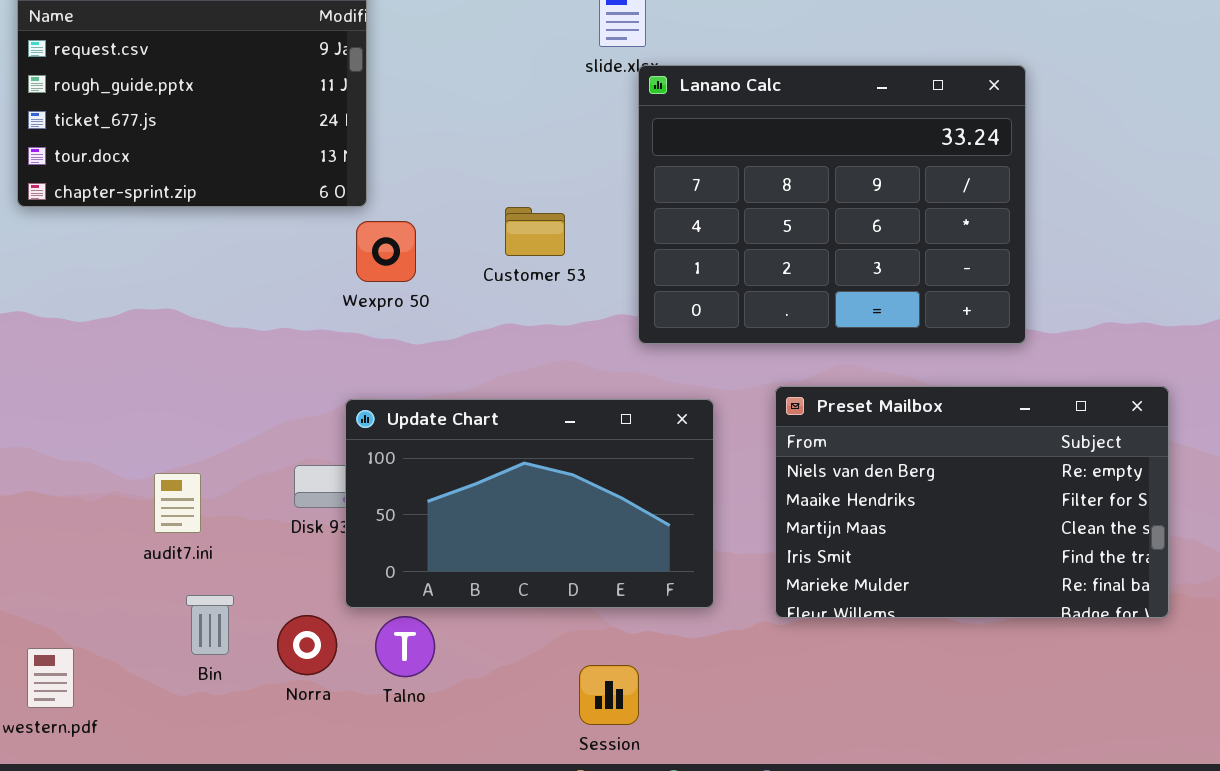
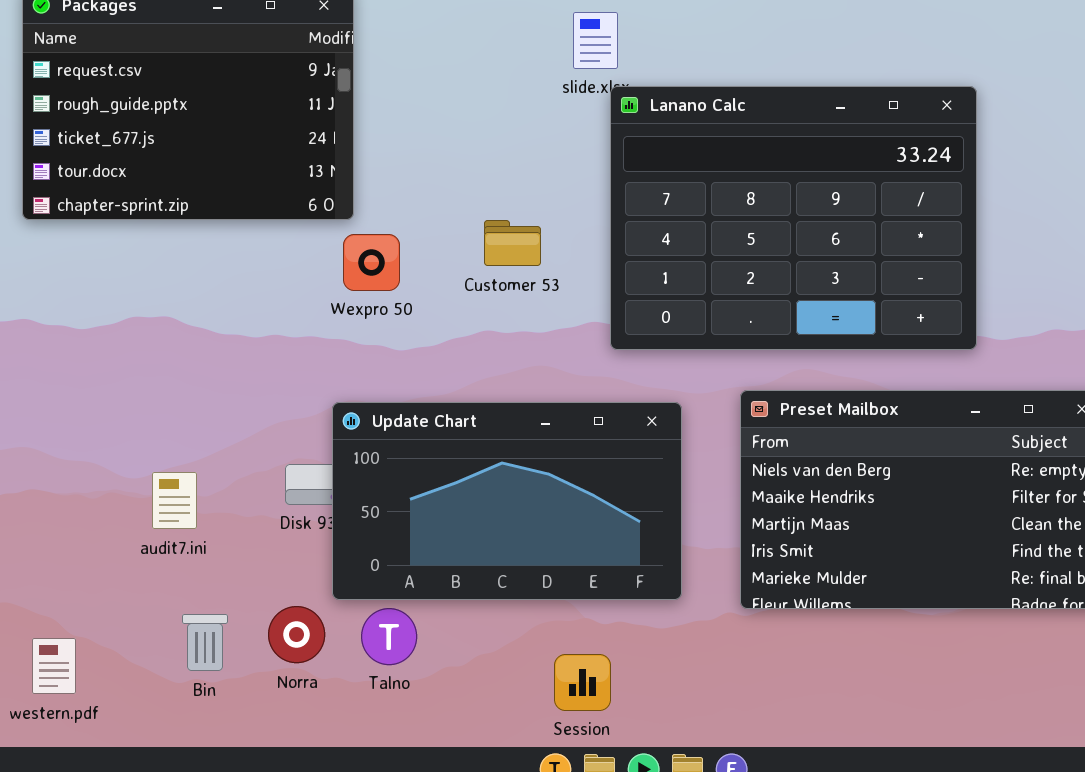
Bin: [186,595,234,655] -> [182,614,228,671], moved

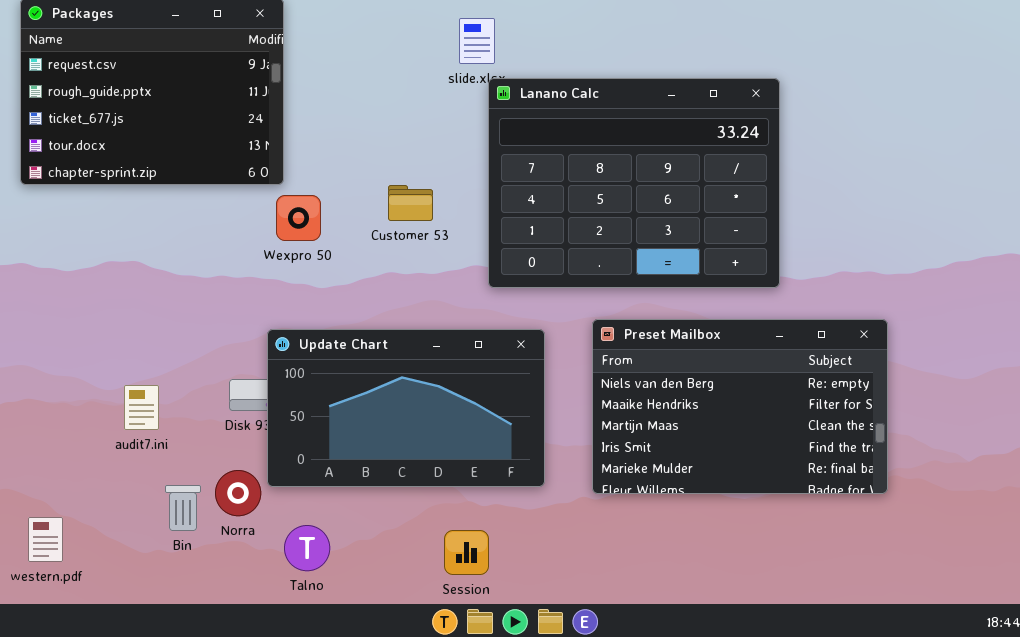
Norra: [268,606,325,663] -> [215,470,261,516], moved
Talno: [361,608,417,665] -> [284,525,330,571], moved
Bin: [182,614,228,671] -> [165,485,201,531], moved

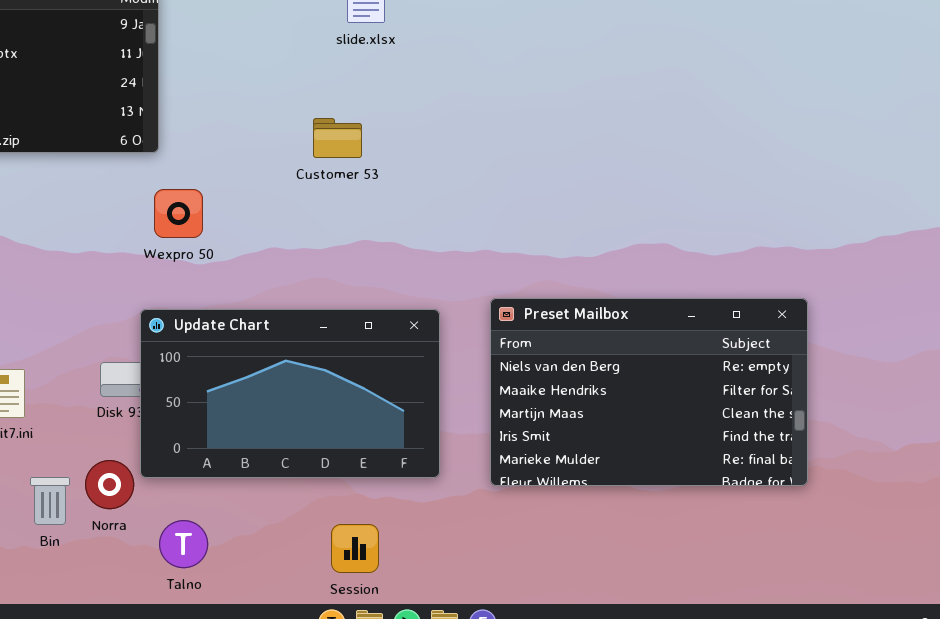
Lanano Calc: [488,78,780,288] -> none, closed
Customer 53: [388,185,433,221] -> [313,118,362,158], moved
Wexpro 50: [276,195,321,241] -> [154,189,203,238], moved

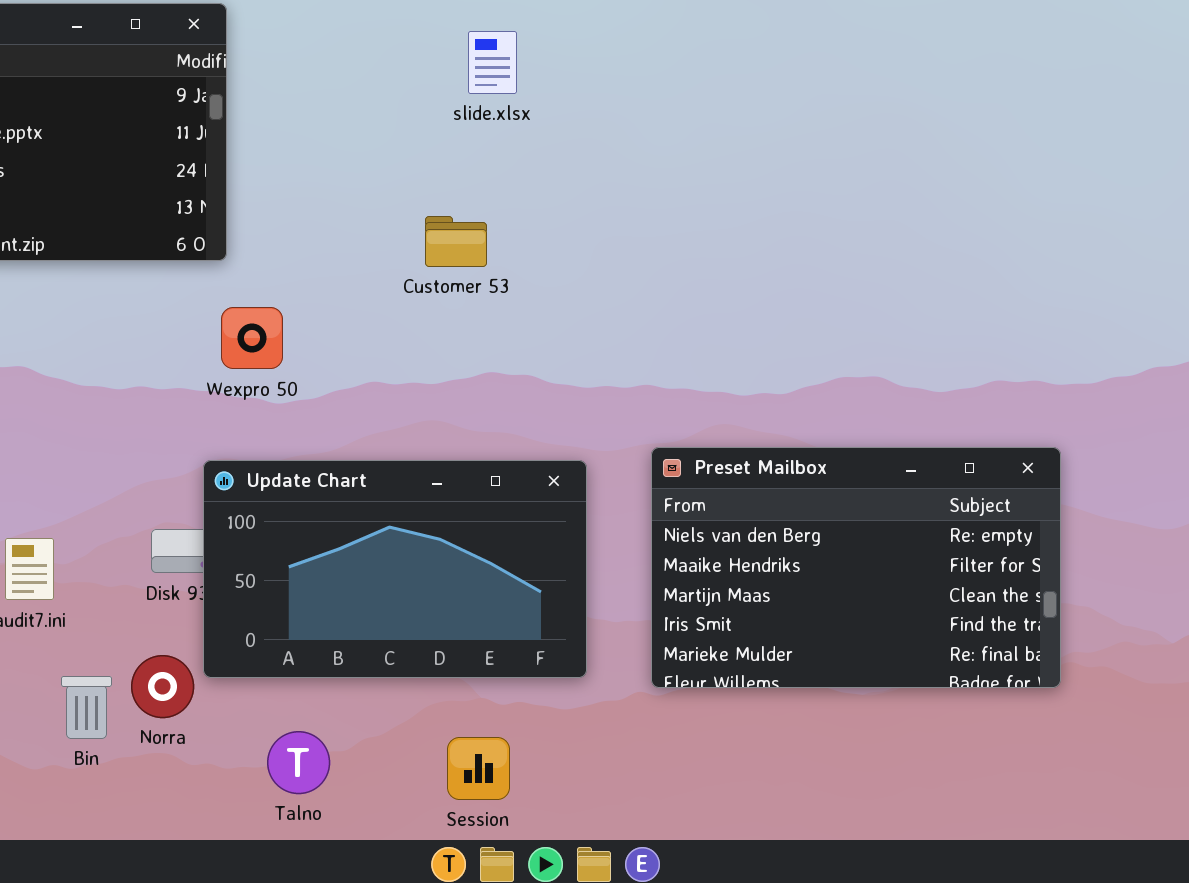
Talno: [159,520,208,568] -> [267,731,330,794], moved

